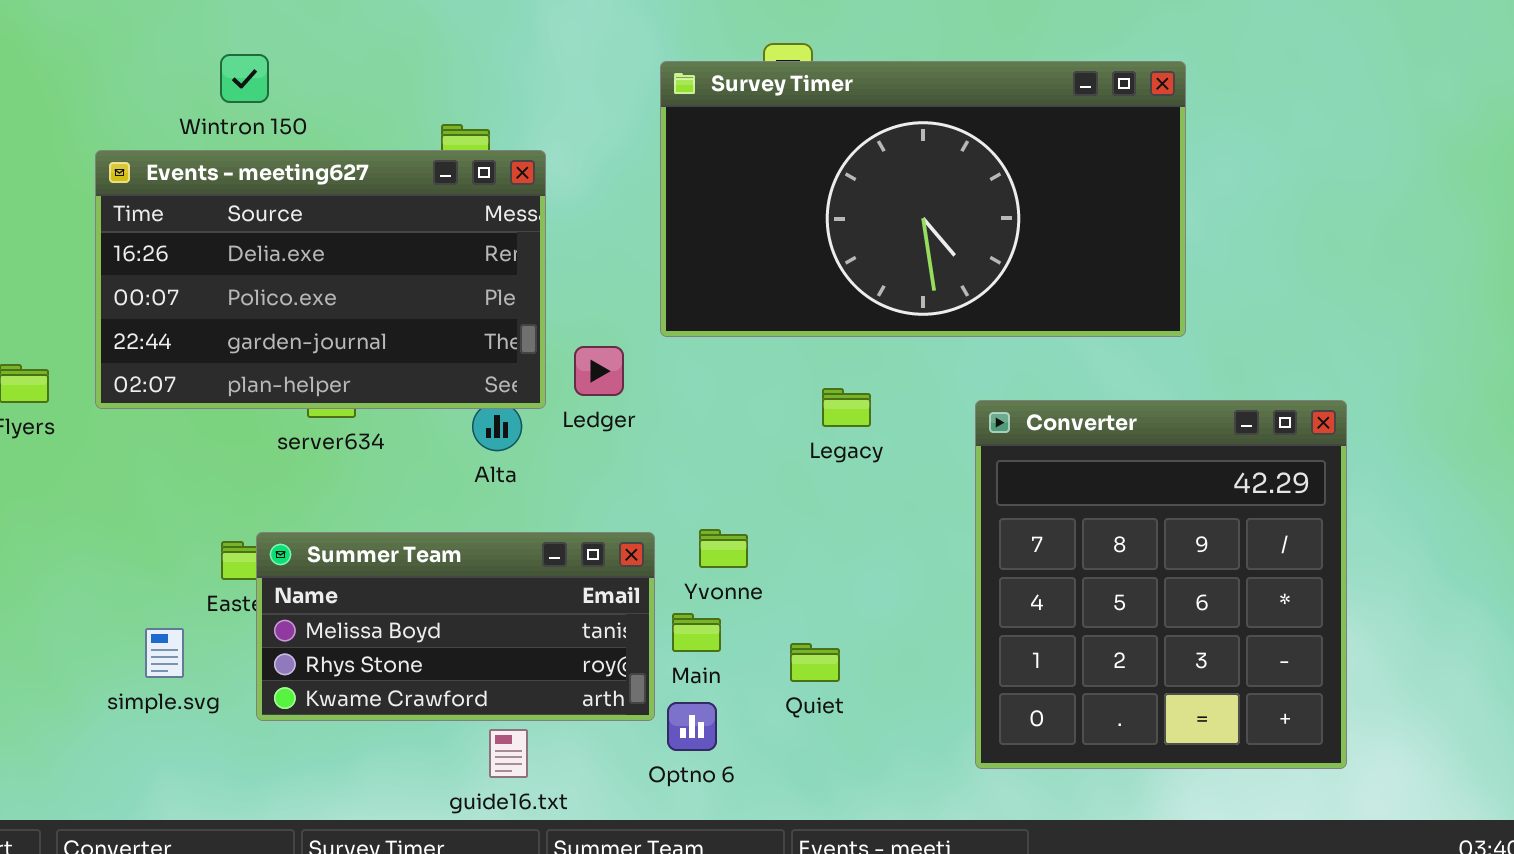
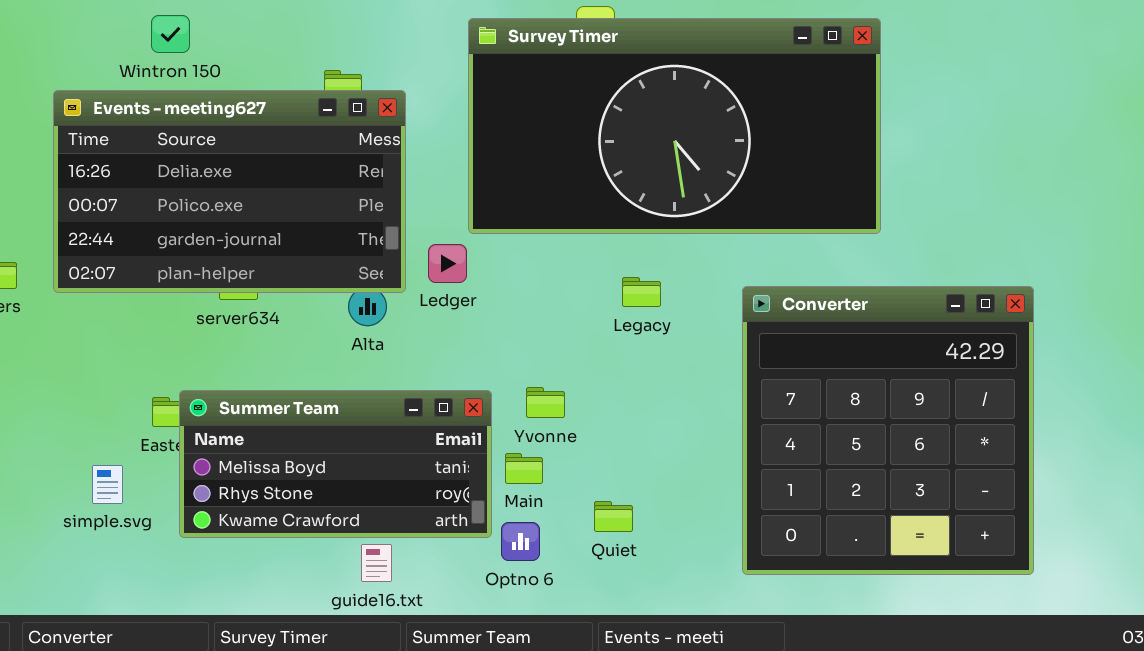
Survey Timer: [660,61,1186,337] -> [468,18,881,234], moved
Quiet: [790,643,840,682] -> [594,501,633,532], moved

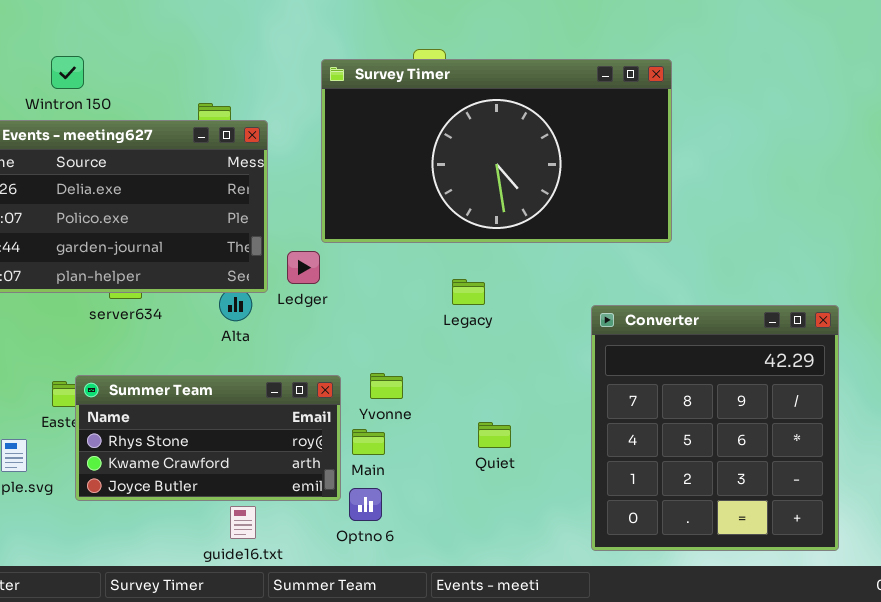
Converter: [742,286,1034,575] -> [591,305,839,551], moved
Summer Team: [179,390,492,538] -> [75,375,341,501], scrolled down 1 row
Quiet: [594,501,633,532] -> [478,422,511,448], moved

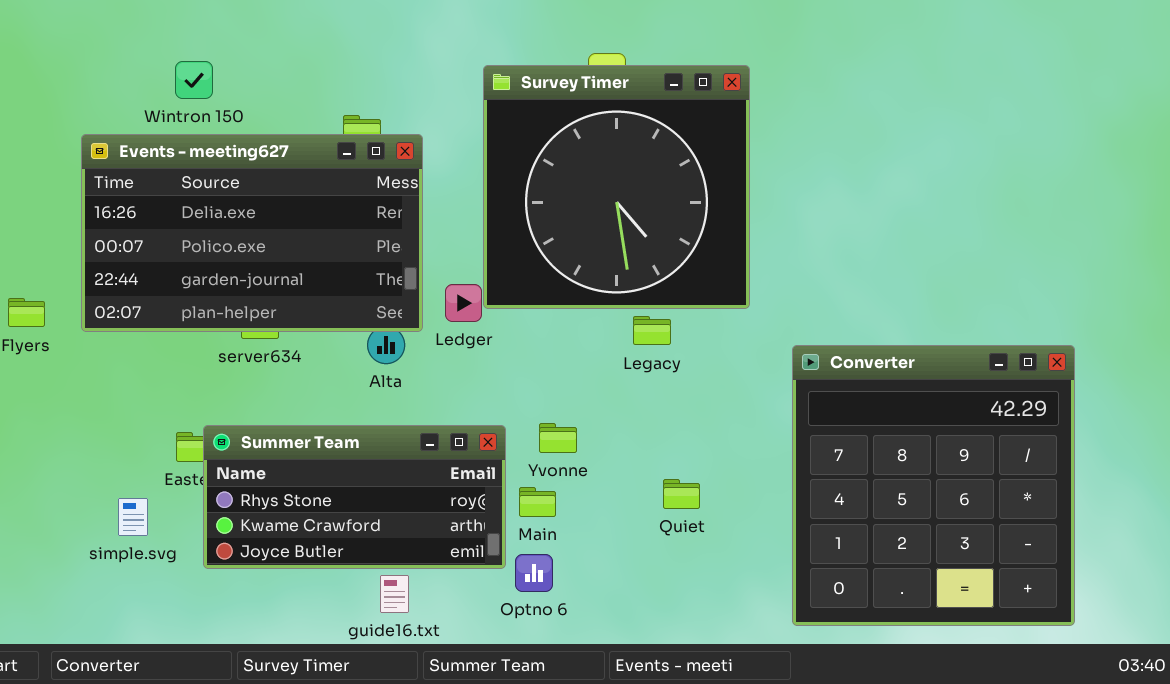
Survey Timer: [321,59,672,243] -> [483,65,750,309], resized

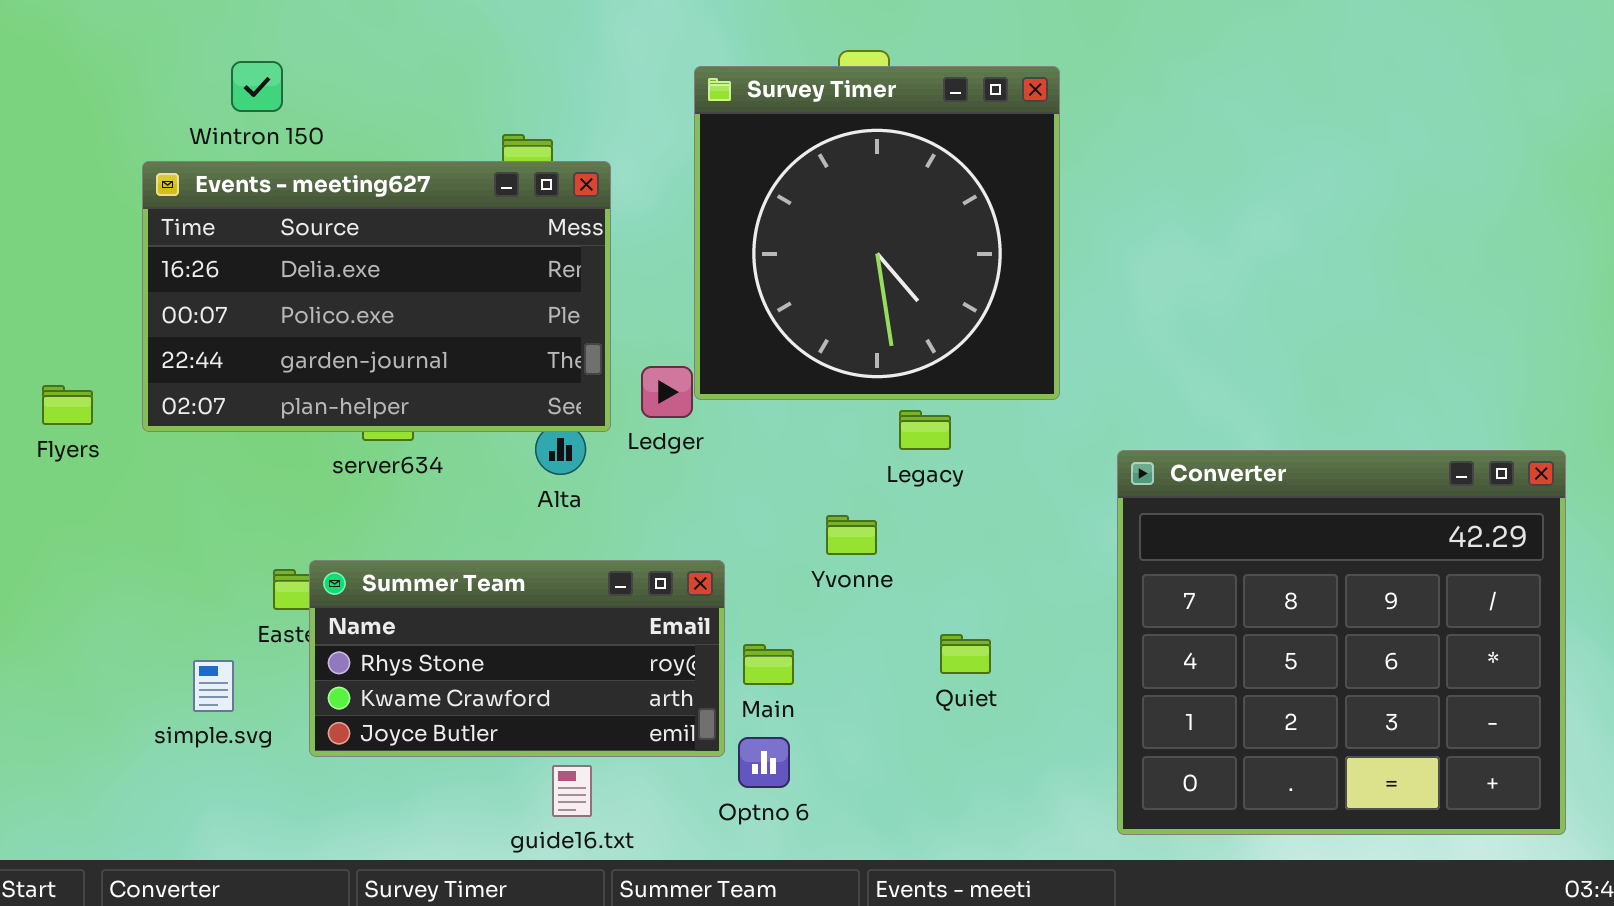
Wintron 150: [175,61,213,99] -> [231,61,283,112], moved
Converter: [792,345,1075,626] -> [1117,450,1566,835], resized
Yvonne: [539,423,577,453] -> [826,515,877,555], moved

